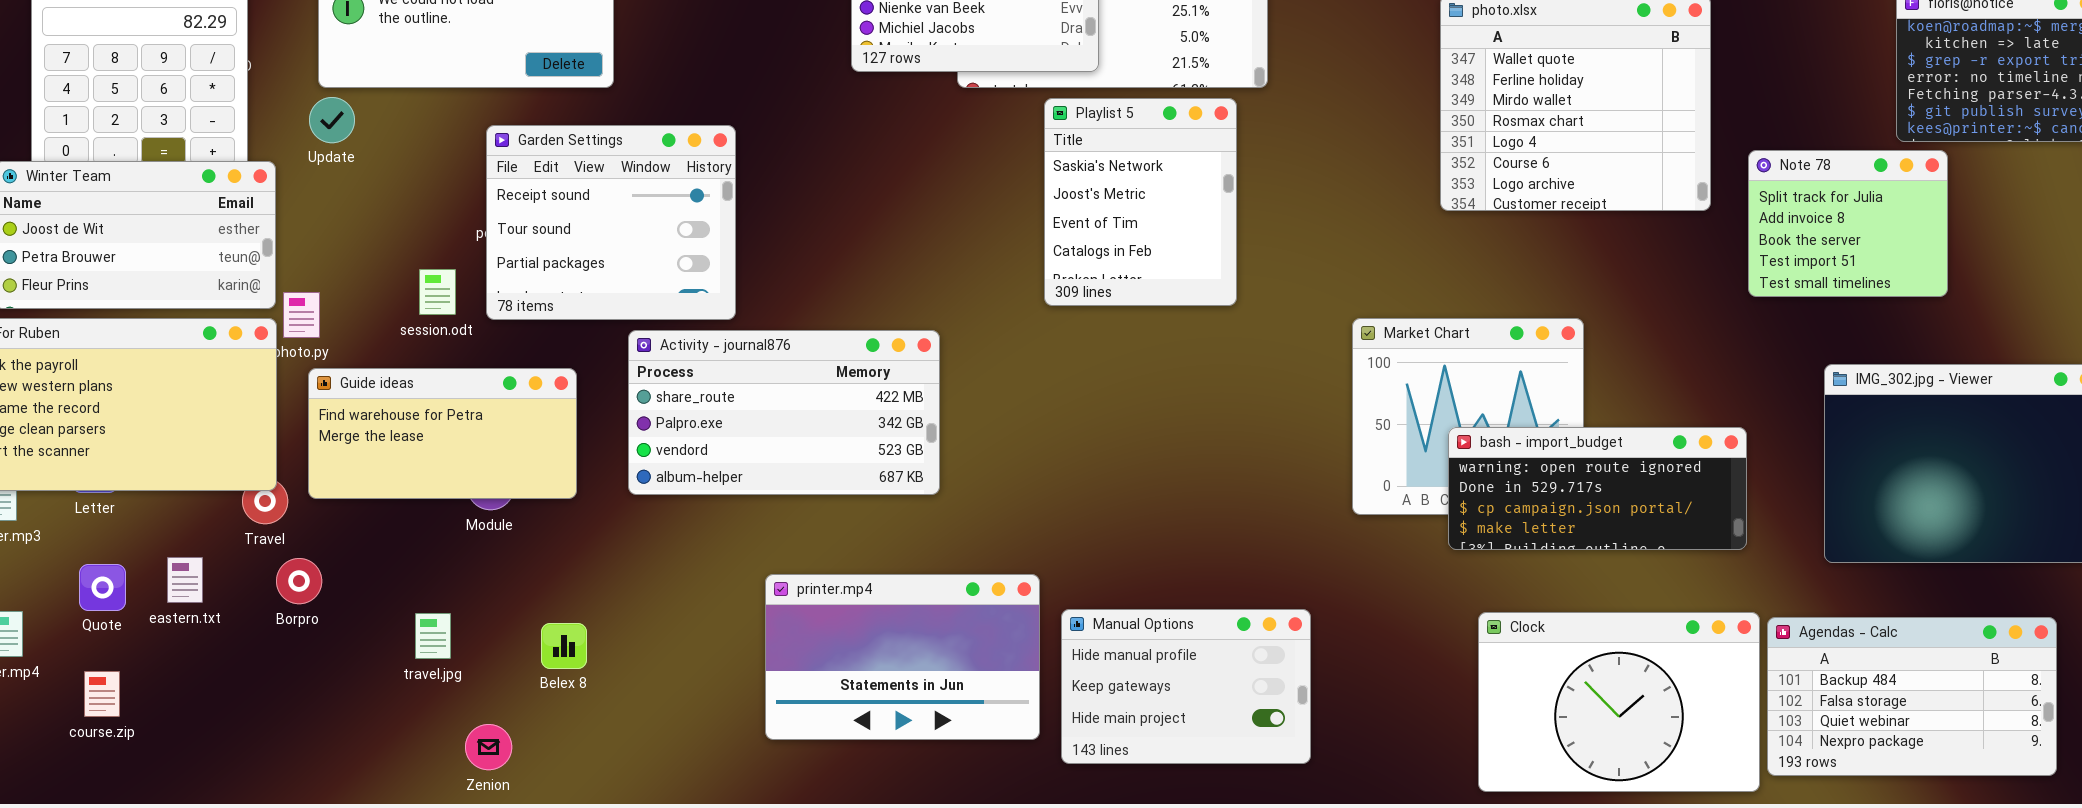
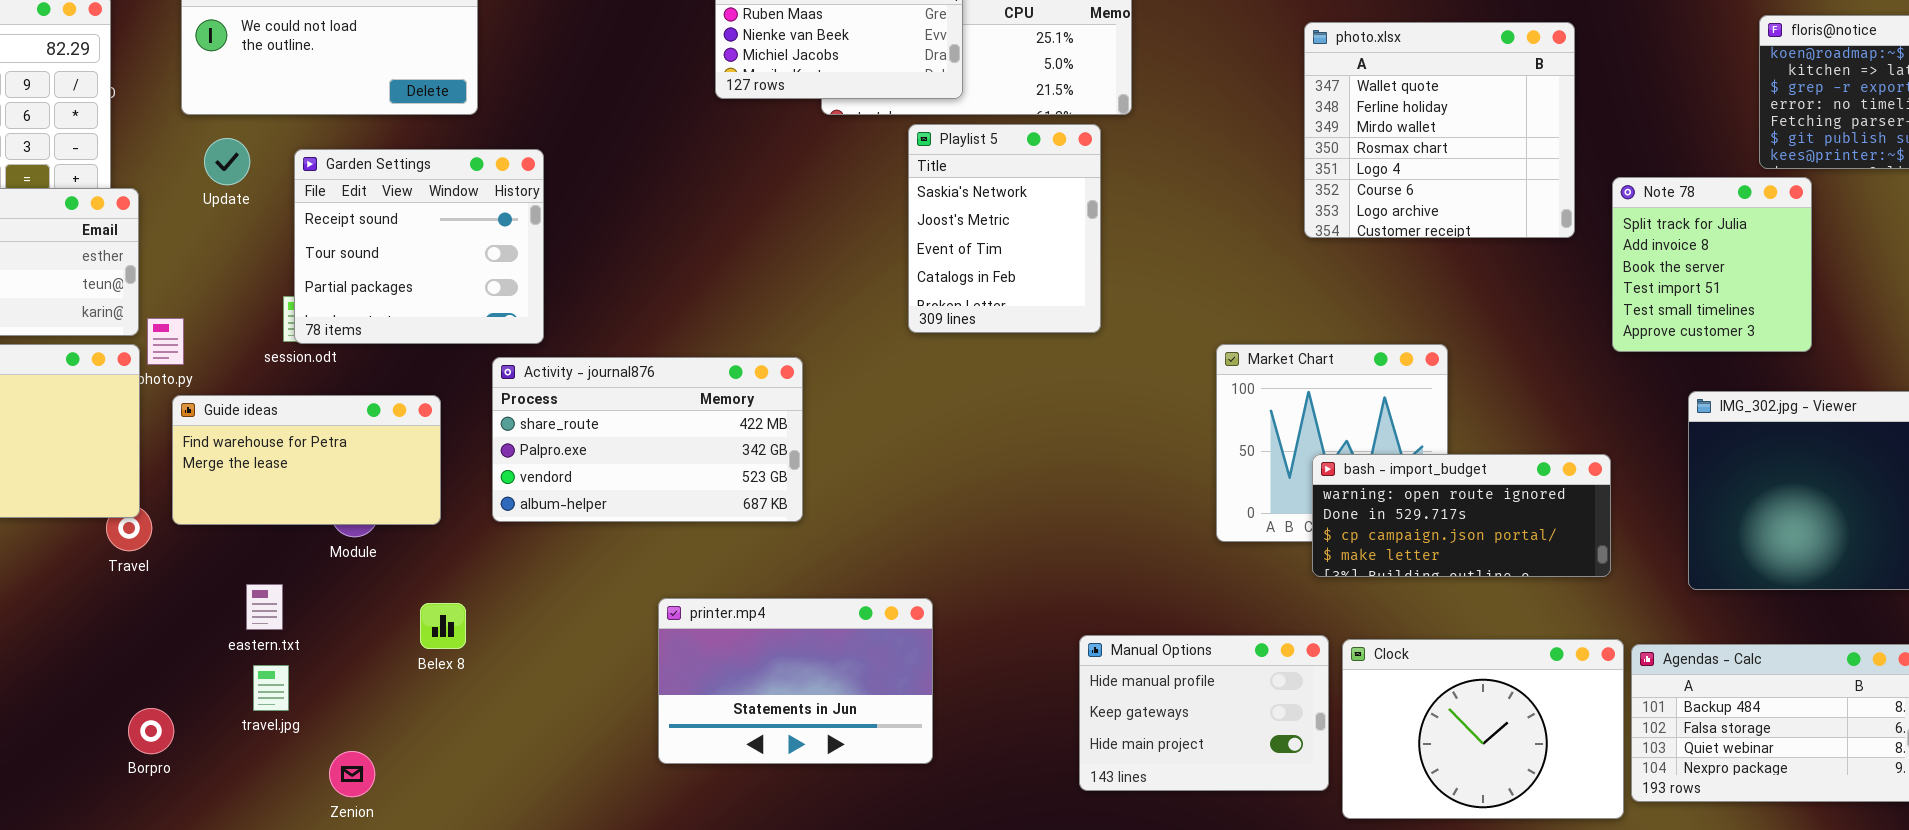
Update: [309,97,355,143] -> [204,138,250,185], moved
Garden Settings: [486,125,736,320] -> [294,149,544,344], moved
Note 78: [1748,150,1948,297] -> [1612,177,1812,352], resized
eastern.txt: [167,557,203,603] -> [246,584,283,630], moved
Borpro: [276,558,322,604] -> [128,708,174,754], moved
printer.mp4: [765,574,1040,740] -> [658,598,933,764], moved
Manual Options: [1061,609,1311,764] -> [1079,635,1329,791], moved
travel.jpg: [415,613,451,659] -> [253,665,289,711], moved
Belex 8: [541,623,587,669] -> [420,603,466,649], moved

